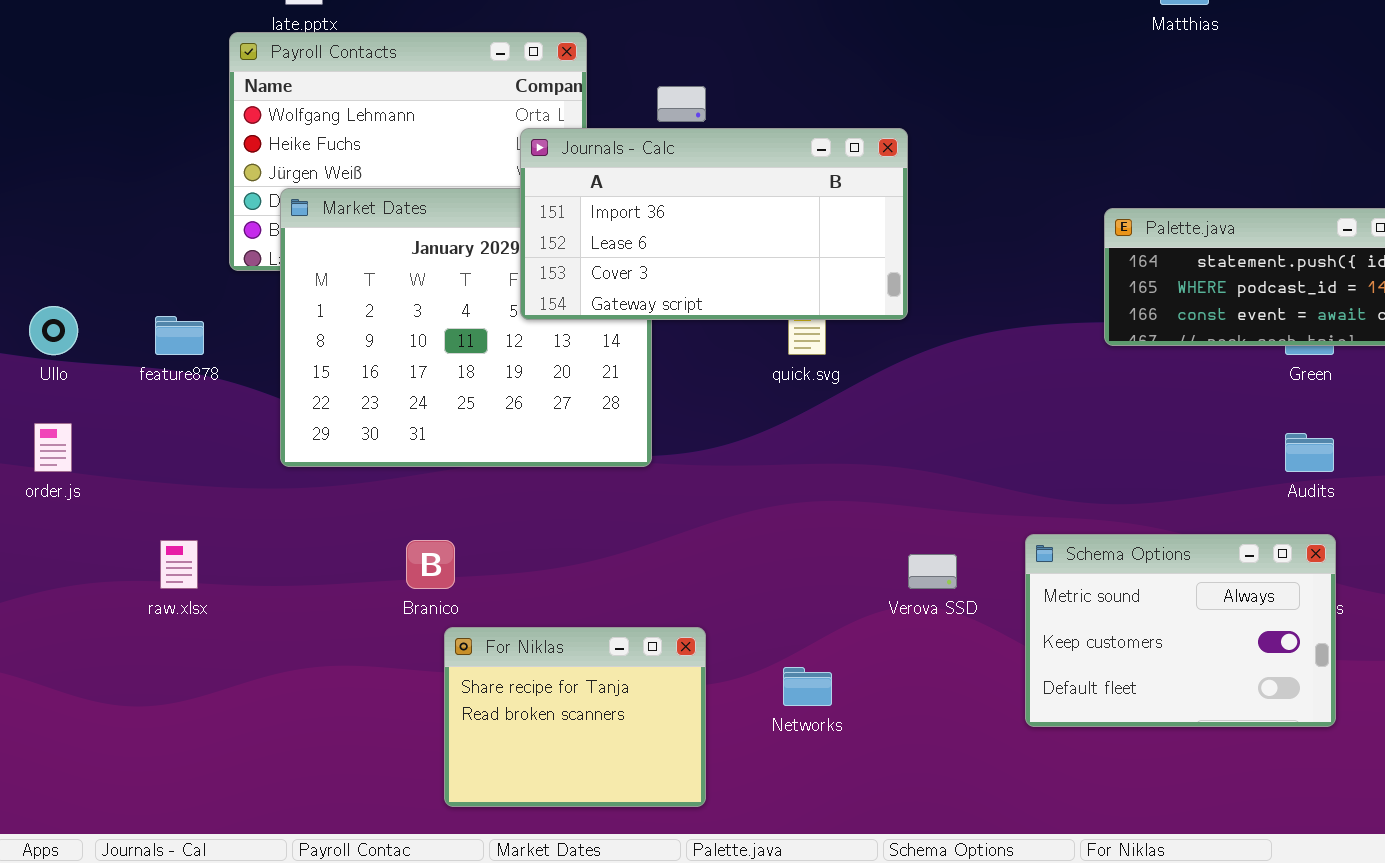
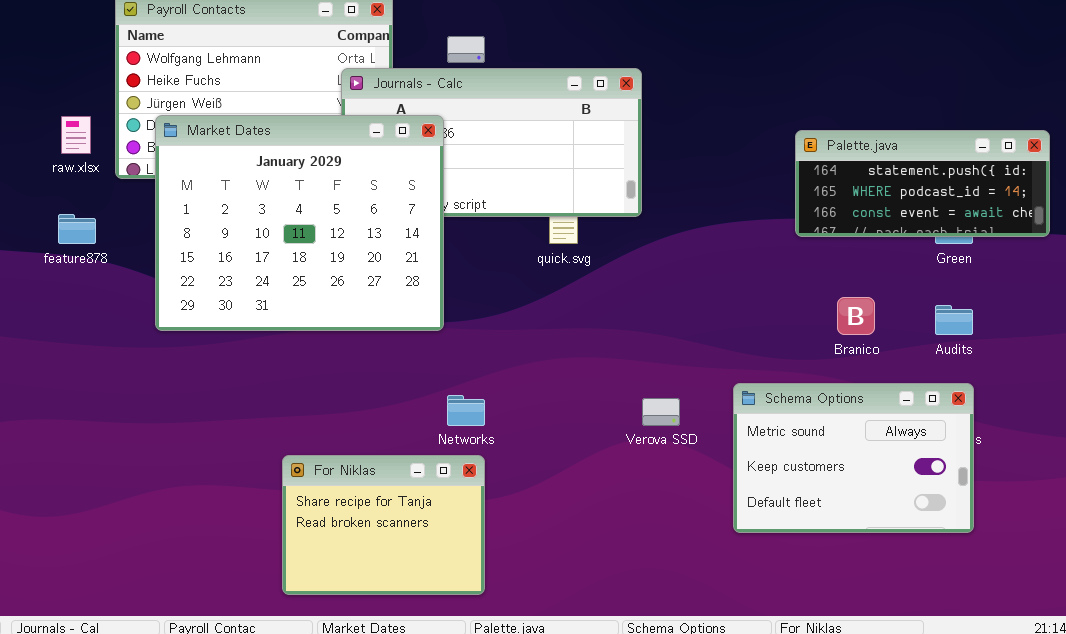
Market Dates: [280,188,652,467] -> [155,115,444,331], raised
raw.xlsx: [160,540,198,589] -> [61,116,91,154], moved
Branico: [406,540,455,589] -> [837,297,875,335], moved
Networks: [783,667,832,706] -> [447,395,485,426], moved

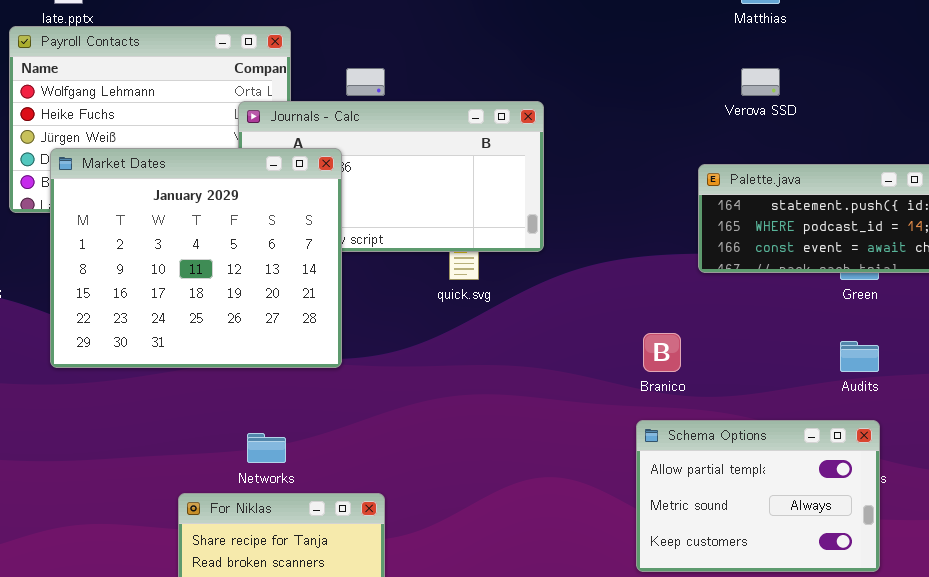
Branico: [837,297,875,335] -> [643,333,681,372], moved
Schema Options: [733,383,974,533] -> [636,420,880,572], scrolled up 1 row
Networks: [447,395,485,426] -> [247,433,286,463], moved
Verova SSD: [642,398,680,426] -> [741,68,780,96], moved

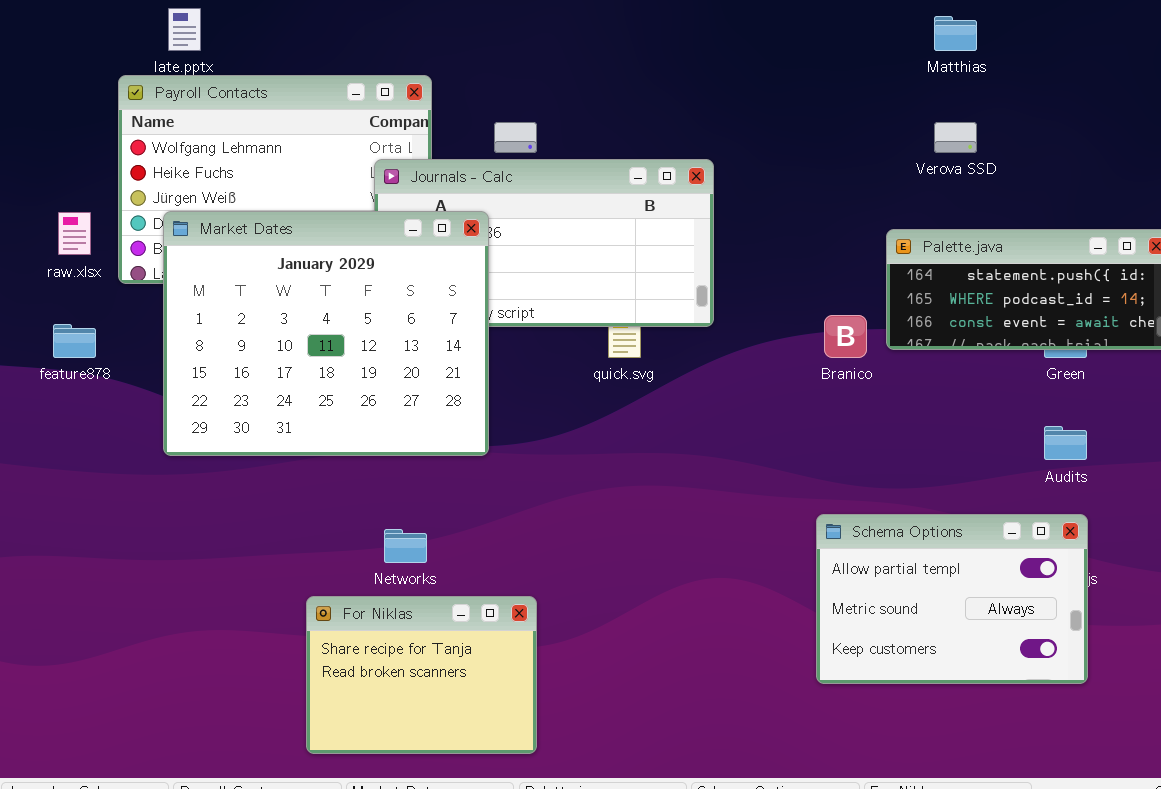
Branico: [643,333,681,372] -> [824,315,867,358], moved

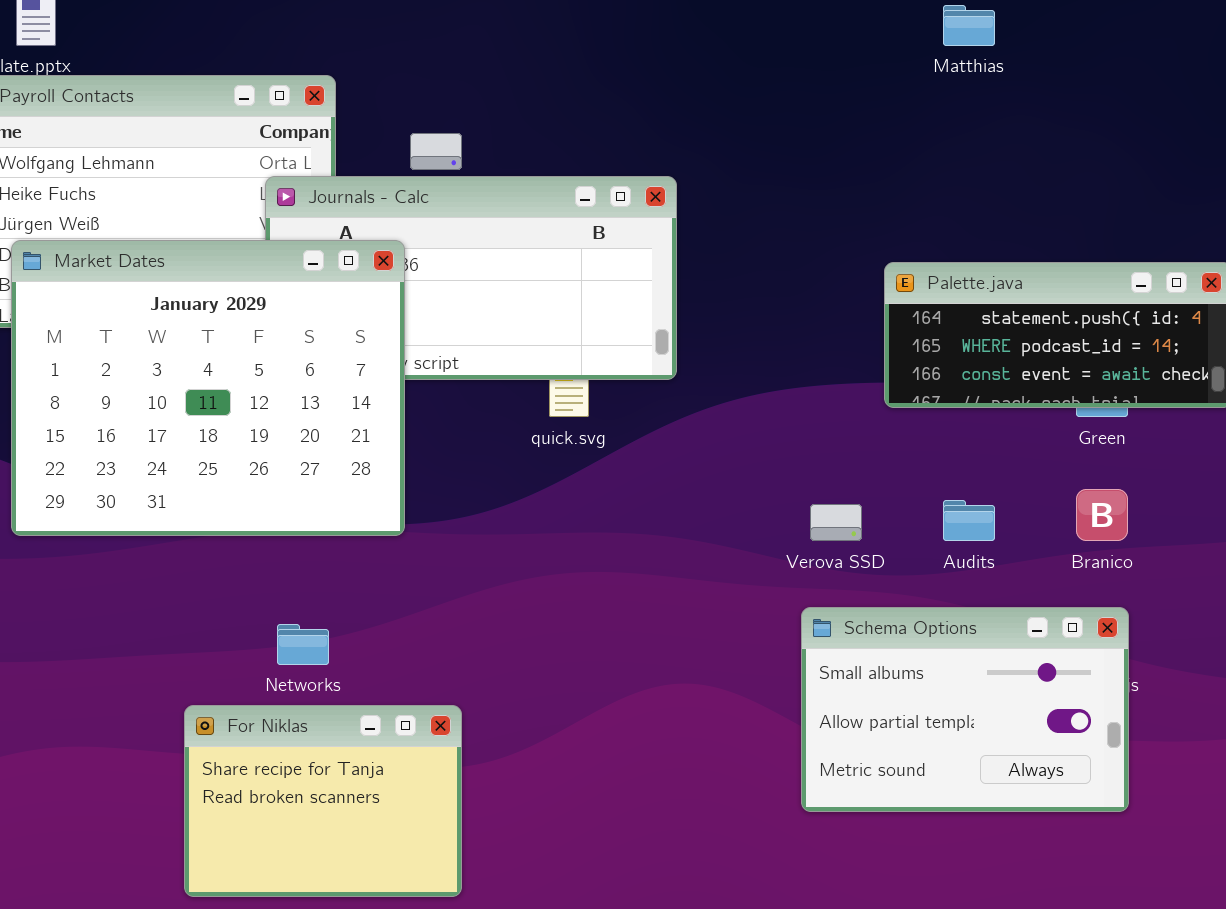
Verova SSD: [934,122,977,153] -> [810,504,862,541], moved
Branico: [824,315,867,358] -> [1076,489,1128,541], moved
Audits: [1044,426,1087,460] -> [943,500,995,541], moved
Schema Options: [816,514,1088,684] -> [801,607,1129,812], scrolled up 1 row

